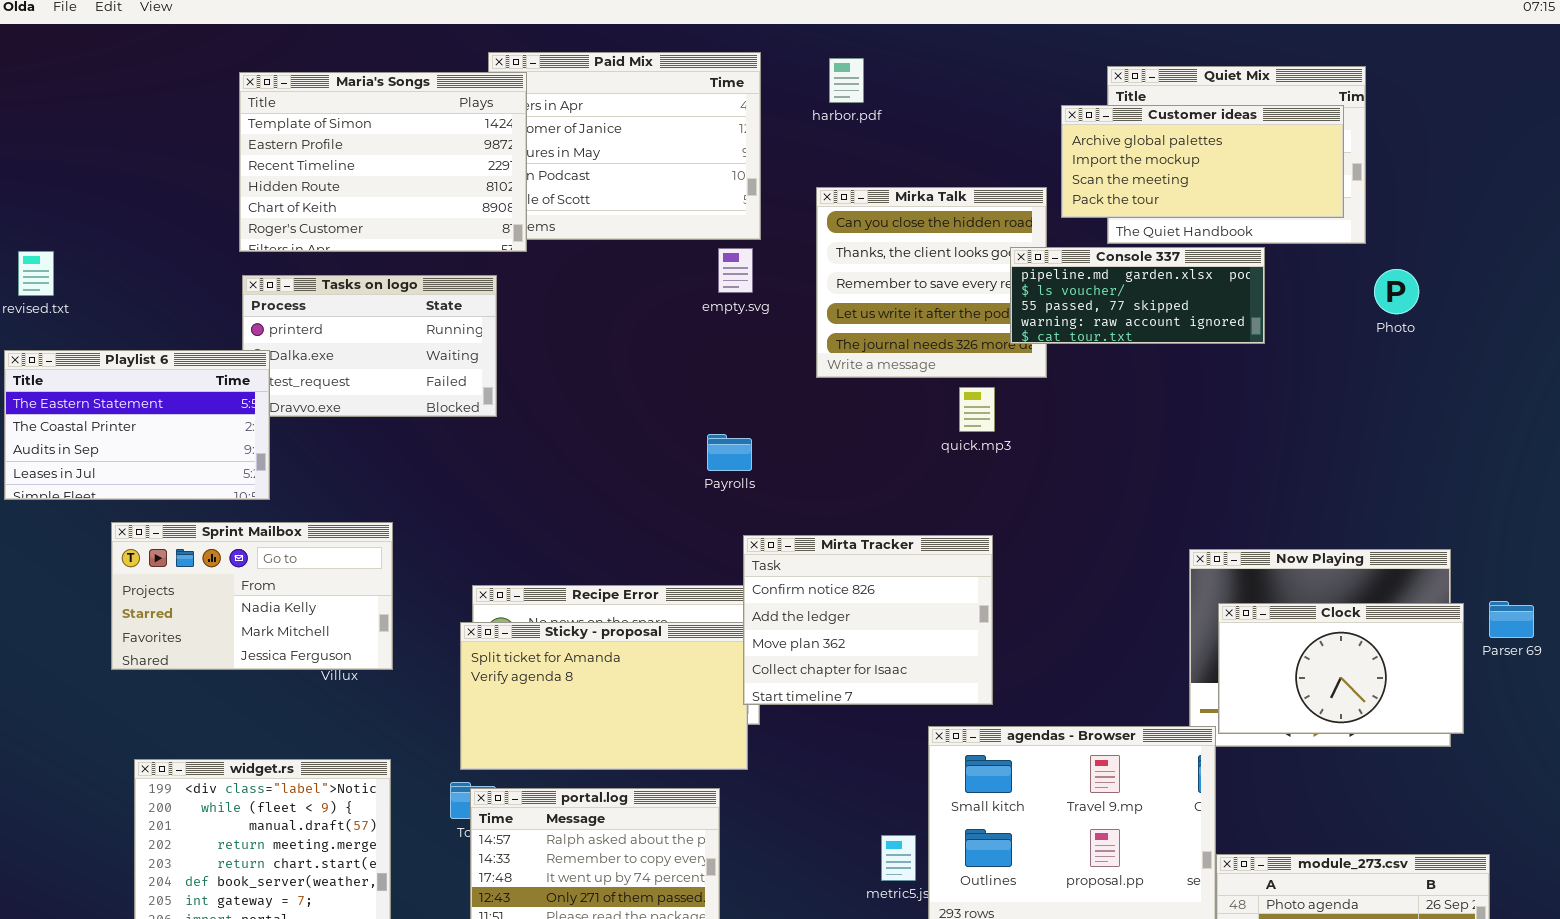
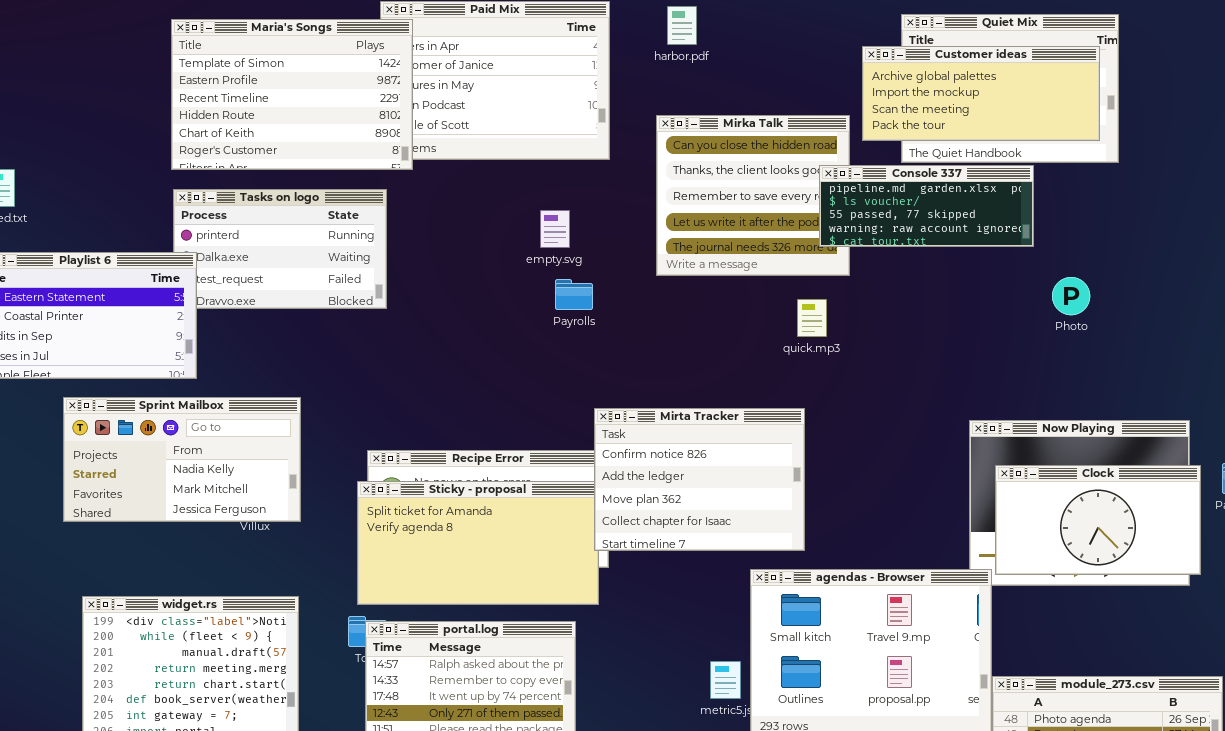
empty.svg: [718,248,753,293] -> [540,210,570,248], moved
Photo: [1374,269,1419,314] -> [1052,277,1090,315], moved
quick.mp3: [959,387,995,432] -> [797,299,827,337], moved
Payrolls: [707,434,752,471] -> [555,279,593,310], moved

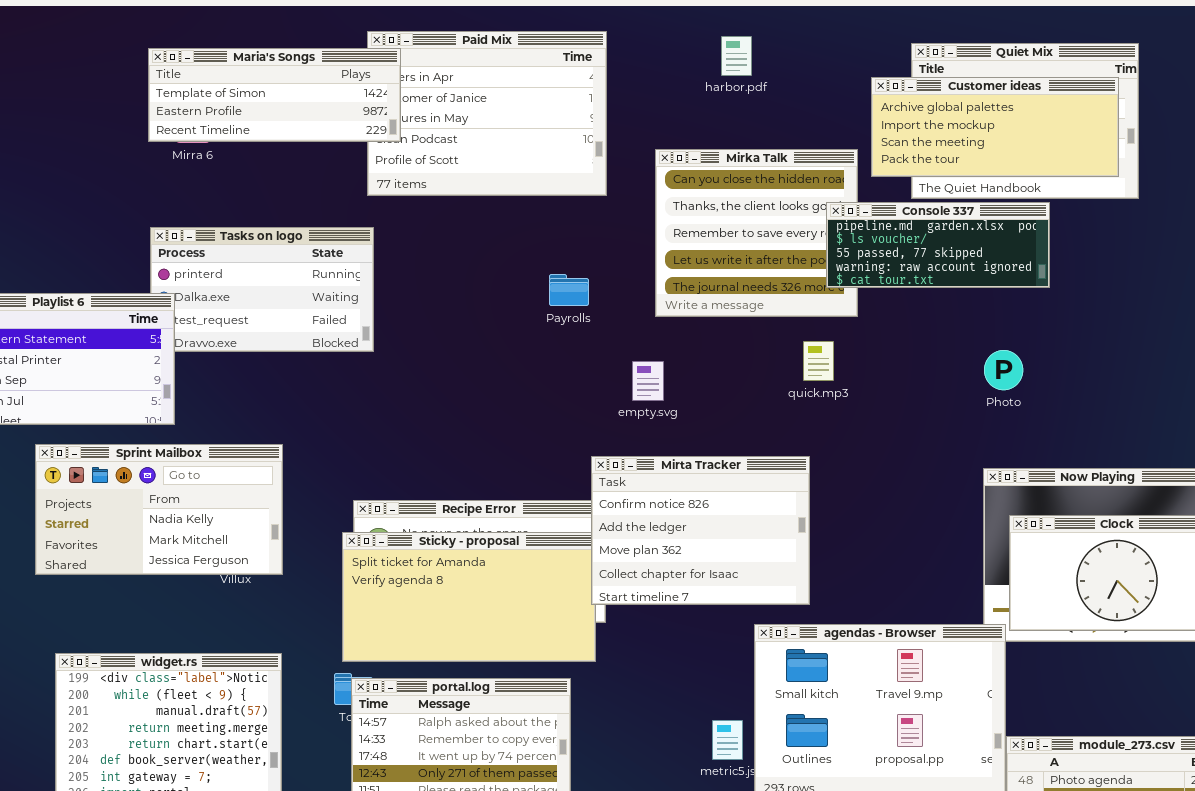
harbor.pdf: [667,6,697,45] -> [721,36,752,76], moved
Maria's Songs: [171,19,413,170] -> [148,48,401,142], resized
empty.svg: [540,210,570,248] -> [632,361,664,401], moved
Photo: [1052,277,1090,315] -> [984,350,1023,390], moved
Payrolls: [555,279,593,310] -> [549,274,589,306], moved

